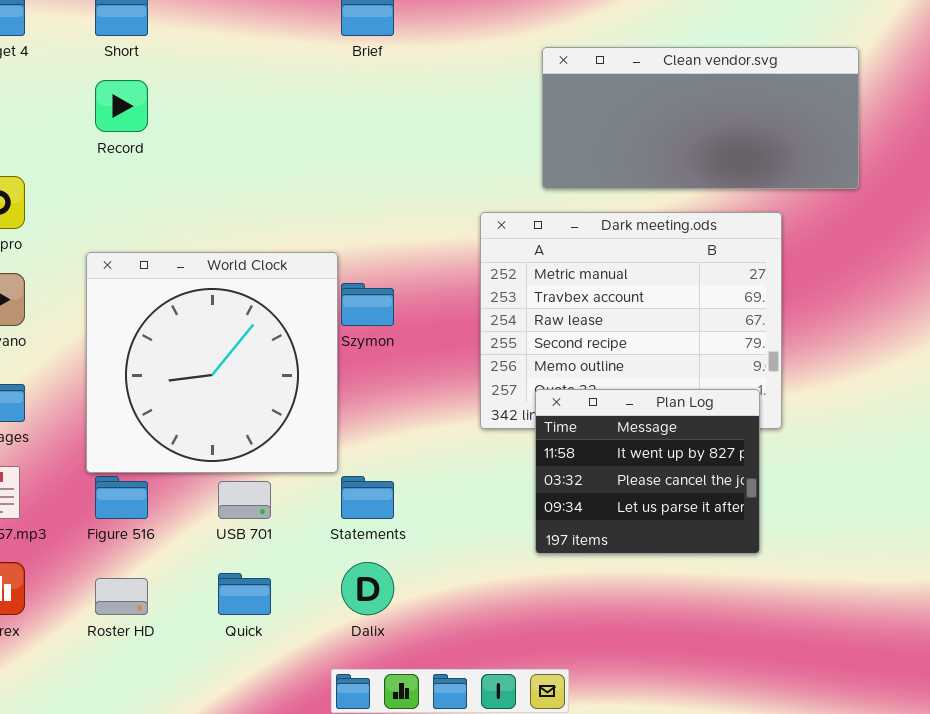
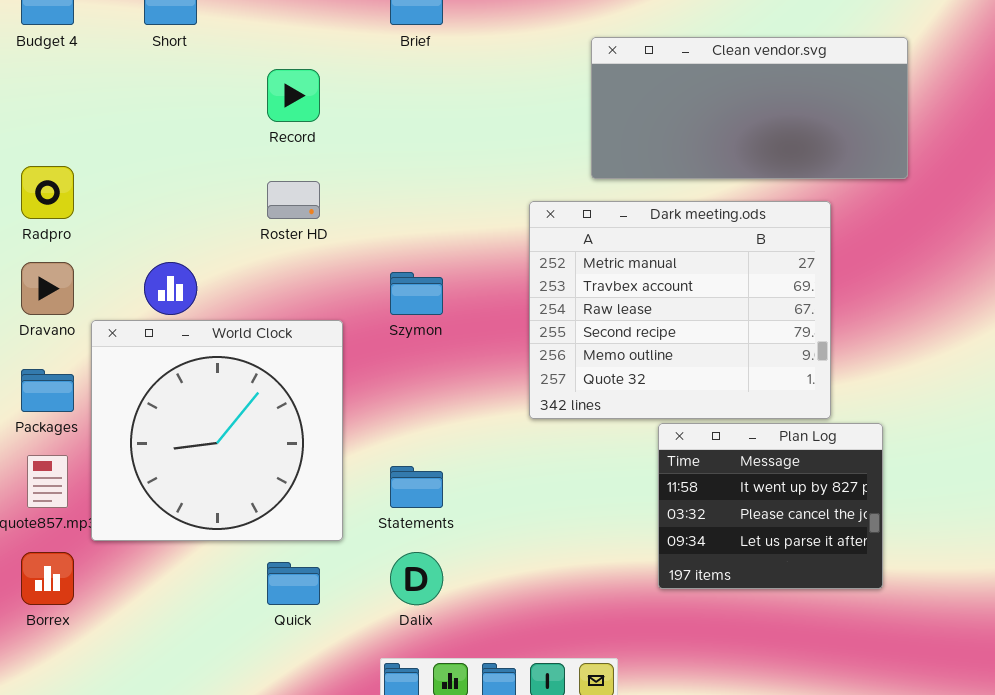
Record: [95,80,148,132] -> [267,69,320,122], moved
World Clock: [86,252,338,473] -> [91,320,343,541], moved
Plan Log: [535,389,760,554] -> [658,423,883,589], moved
Roster HD: [95,578,148,615] -> [267,181,320,219], moved

